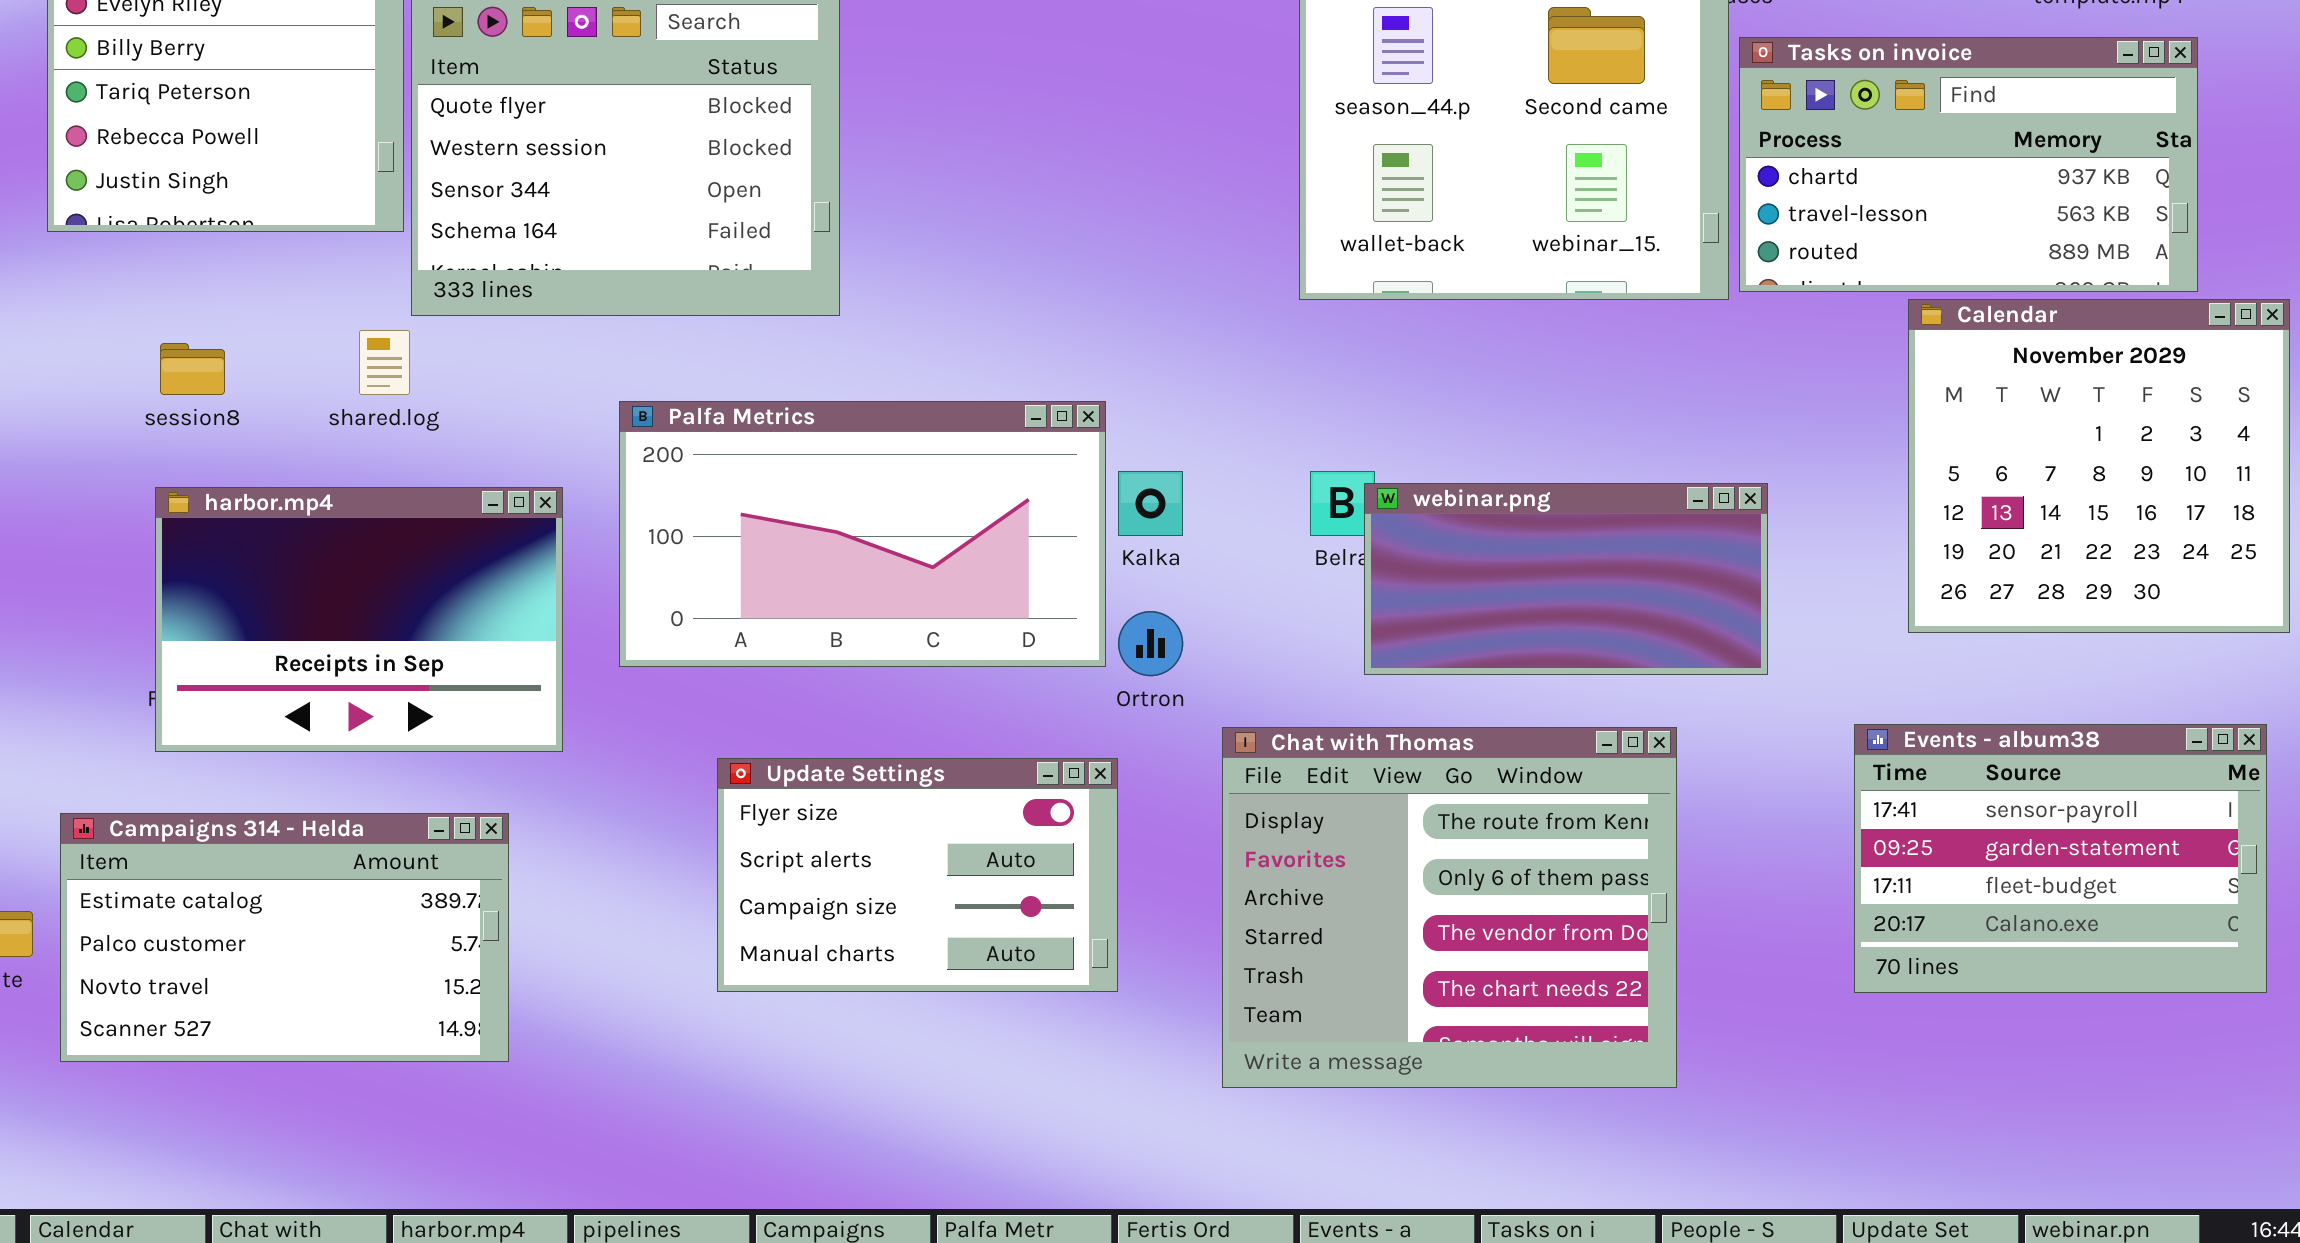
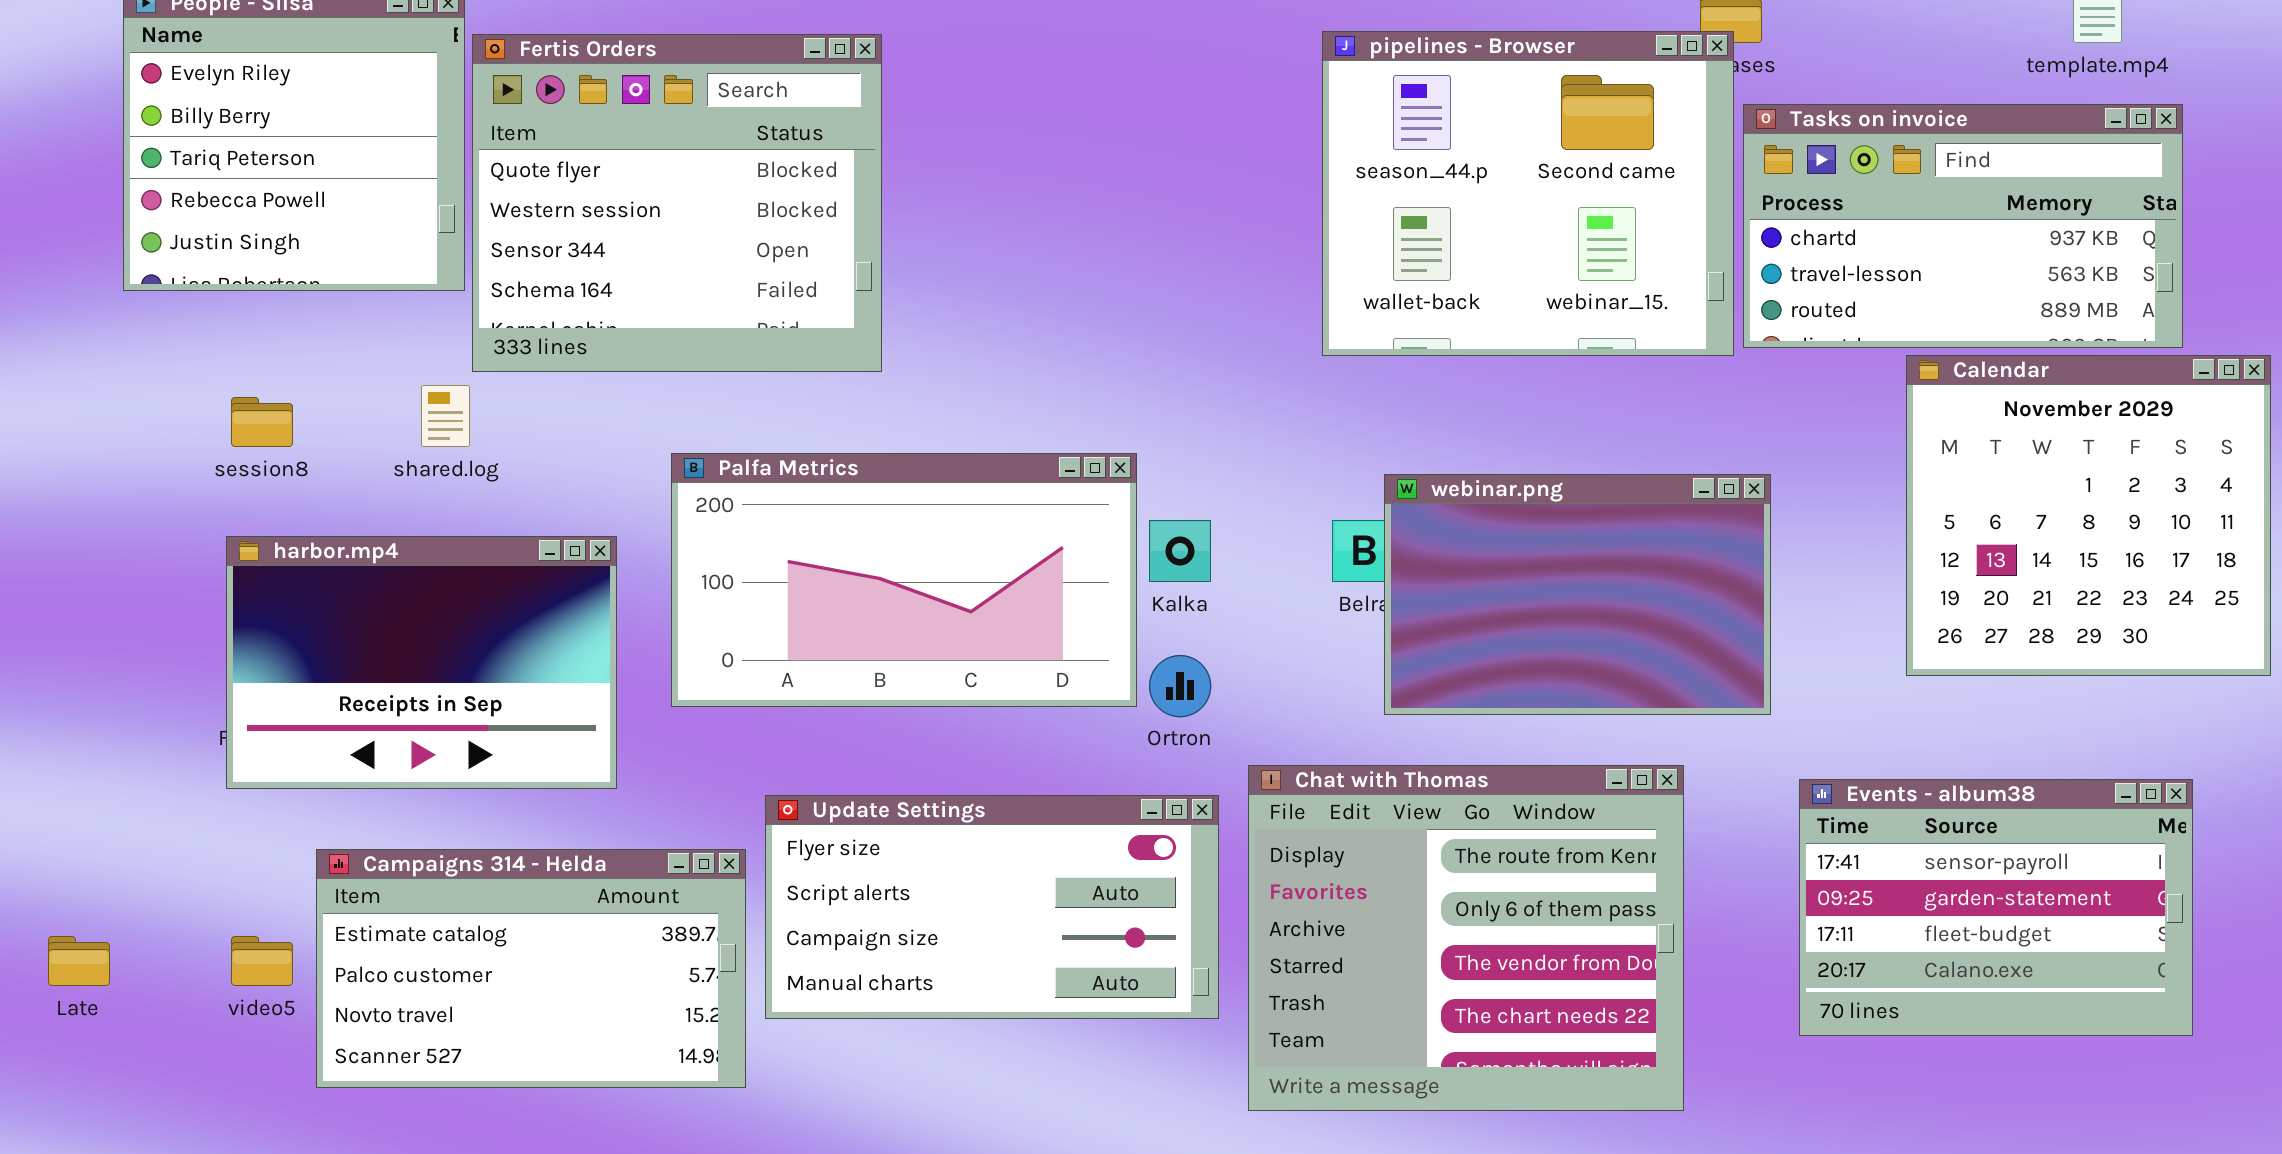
webinar.png: [1364,483,1768,675] -> [1384,474,1771,715], resized
Events - album38: [1854,724,2267,993] -> [1799,779,2193,1036], moved
Update Settings: [717,758,1118,992] -> [765,795,1219,1019], resized
Campaigns 314 - Helda: [60,813,509,1062] -> [316,849,746,1088], moved

